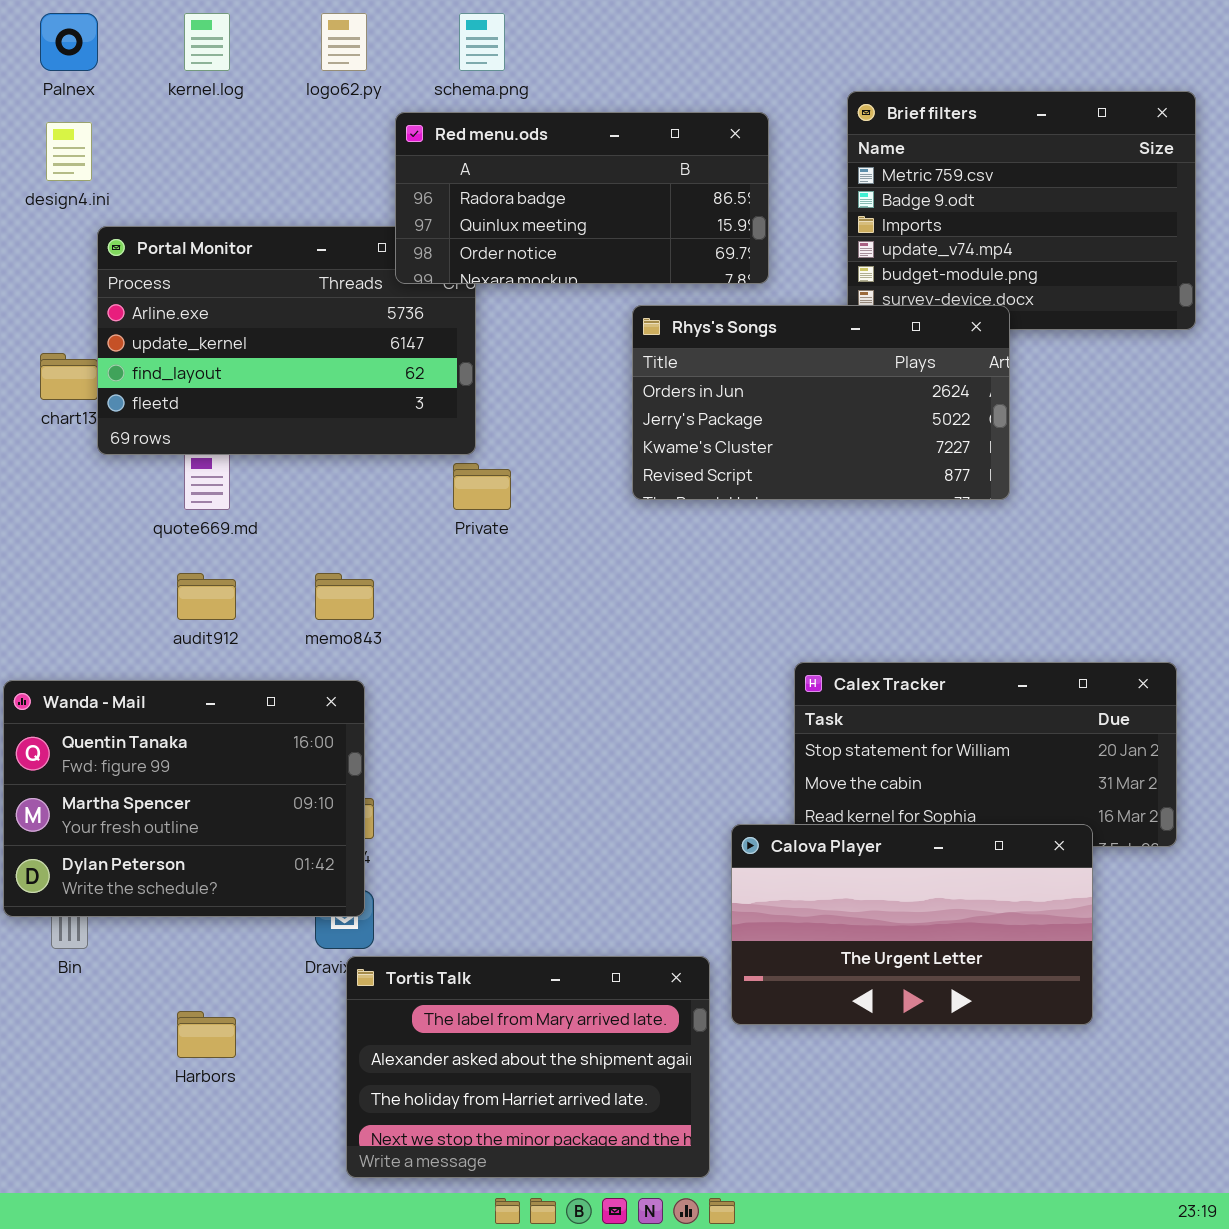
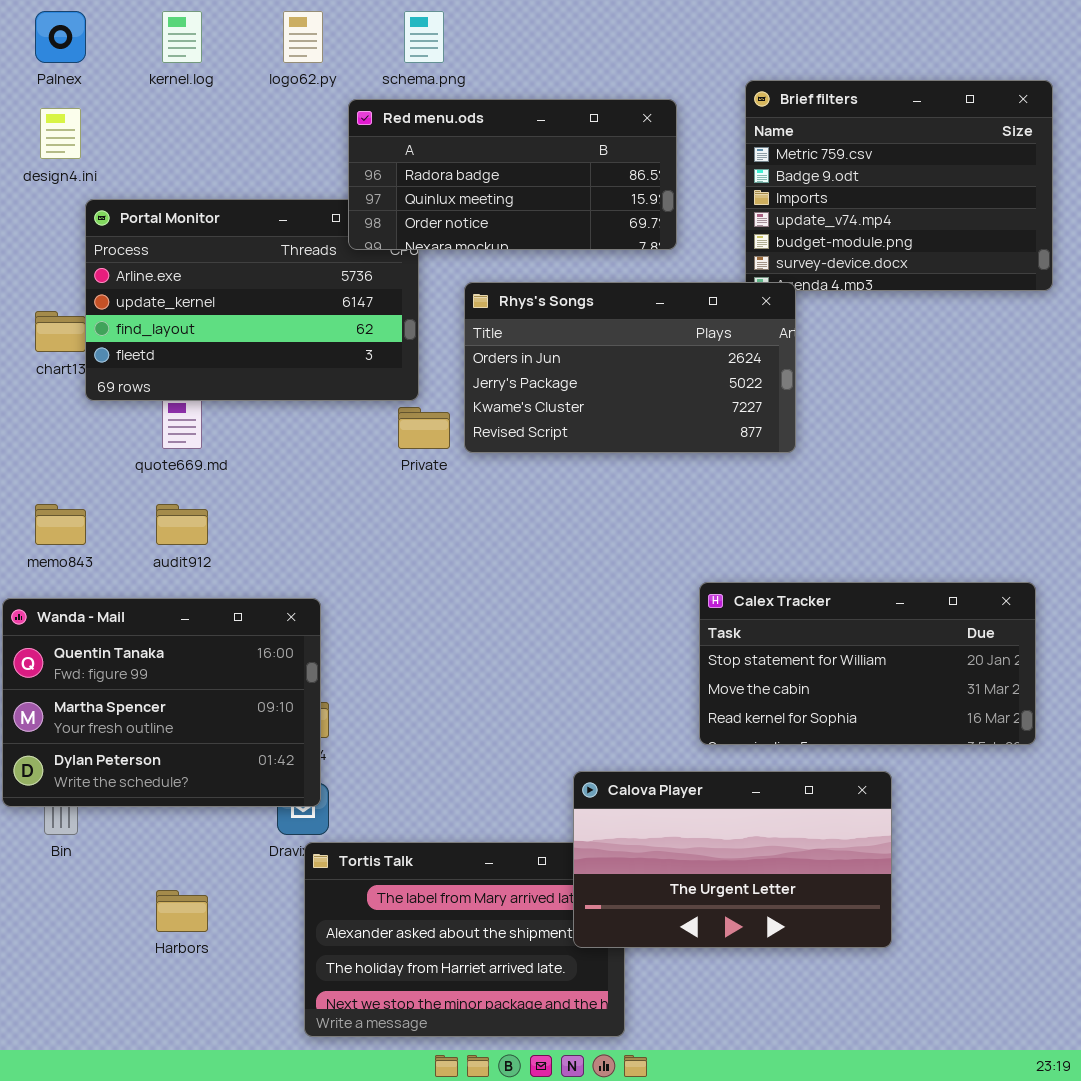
Rhys's Songs: [632,305,1010,500] -> [464,282,796,453], moved
memo843: [315,573,374,620] -> [35,504,86,545], moved
Calova Player: [731,824,1093,1025] -> [573,771,892,948], moved

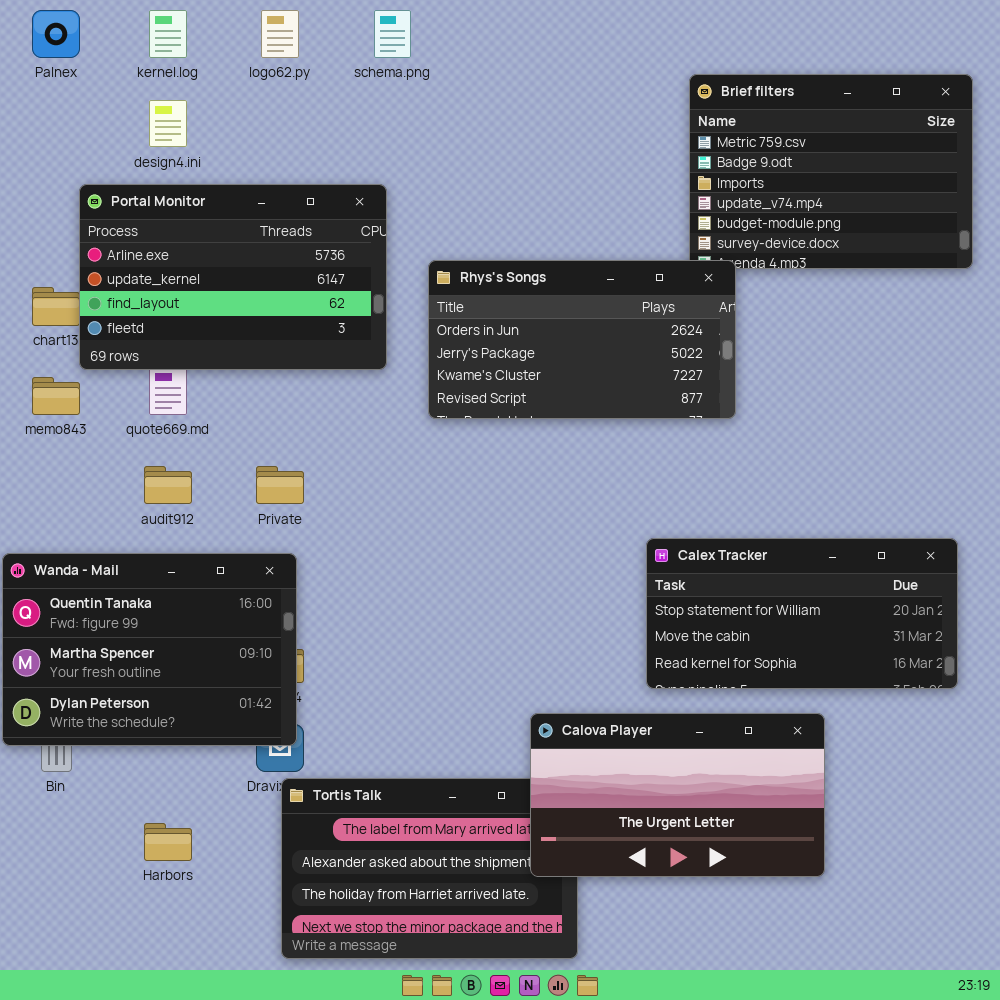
Red menu.ods: [348,99,677,250] -> none, closed
design4.ini: [40,108,81,159] -> [149,100,187,147], moved
Private: [398,407,450,449] -> [256,466,304,504], moved
memo843: [35,504,86,545] -> [32,377,80,415], moved

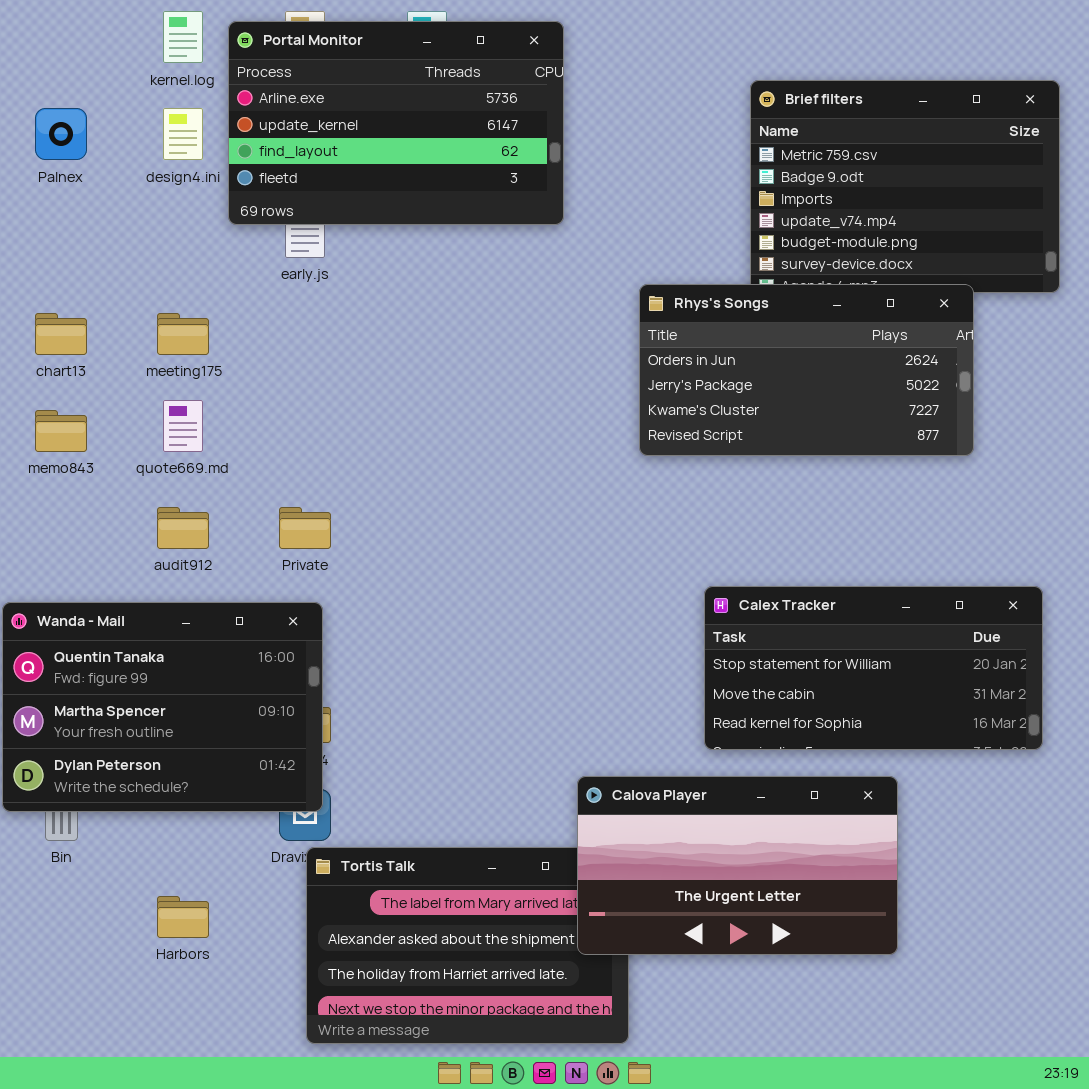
Palnex: [32,10,80,58] -> [35,108,87,160], moved
Portal Monitor: [79,184,387,370] -> [228,21,564,225], moved
Rhys's Songs: [428,260,736,419] -> [639,284,974,456], moved

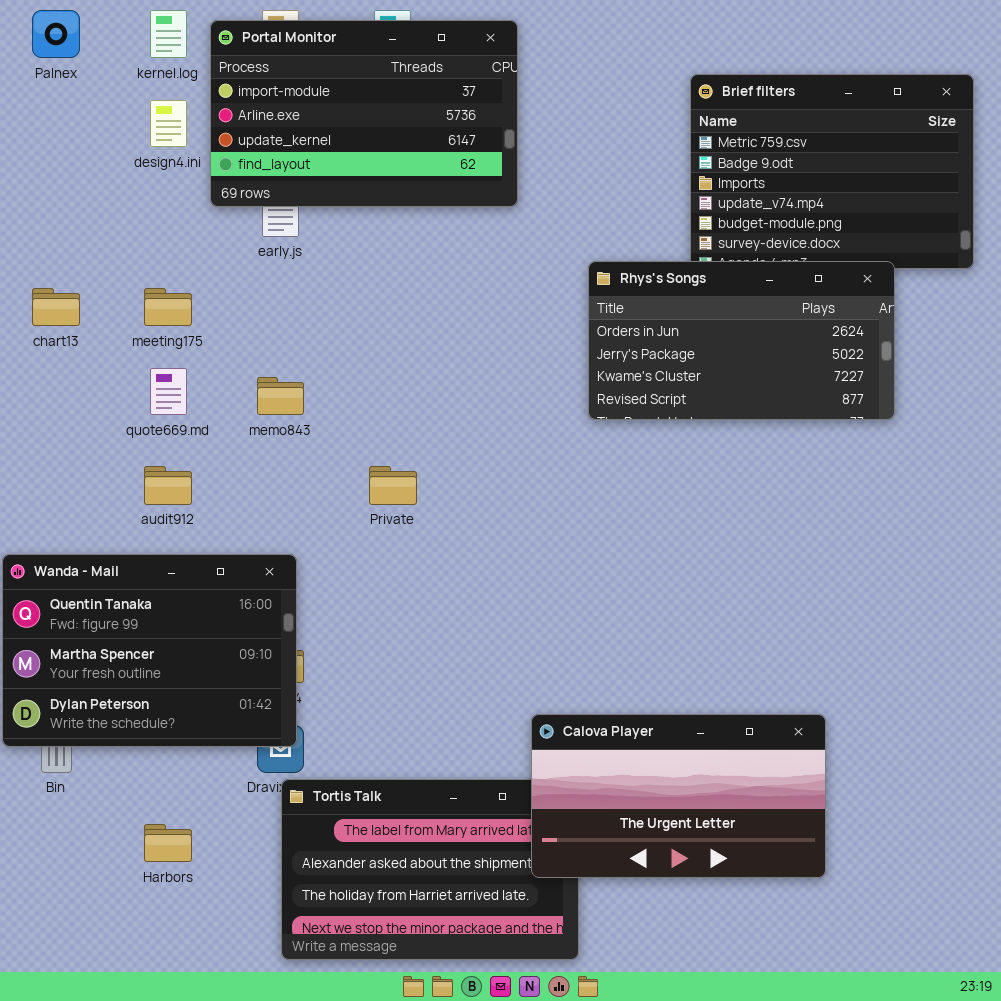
Portal Monitor: [228,21,564,225] -> [210,20,518,207], scrolled up 1 row
Palnex: [35,108,87,160] -> [32,10,80,58], moved
memo843: [35,410,87,452] -> [257,377,304,415], moved
Private: [279,507,331,549] -> [369,466,417,505], moved
Calex Tracker: [704,586,1043,750] -> none, closed

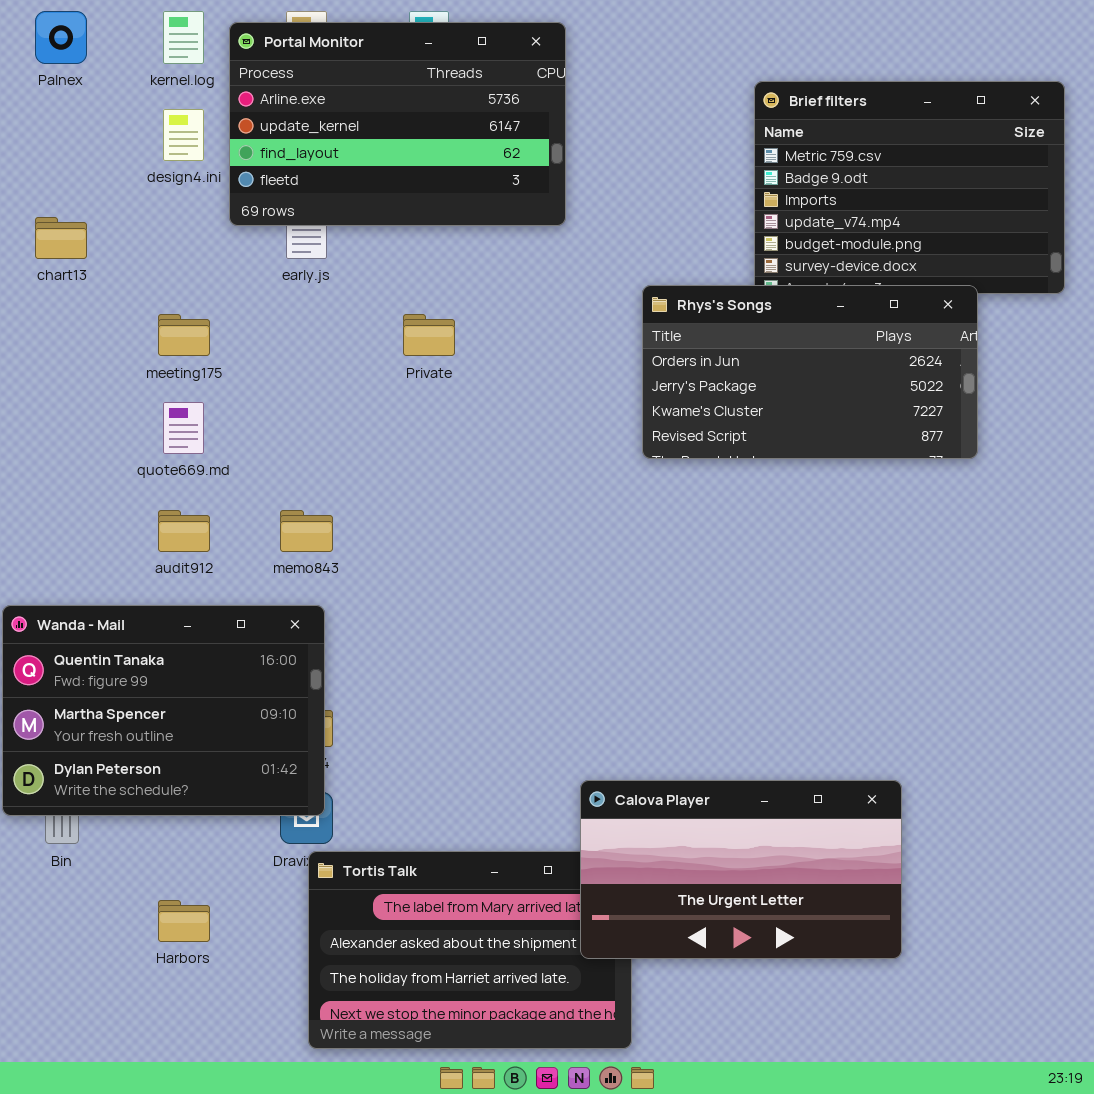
Portal Monitor: [210,20,518,207] -> [229,22,566,226], scrolled down 1 row
chart13: [32,288,80,326] -> [35,217,87,259], moved
memo843: [257,377,304,415] -> [280,510,333,552], moved
Private: [369,466,417,505] -> [403,314,455,356], moved

